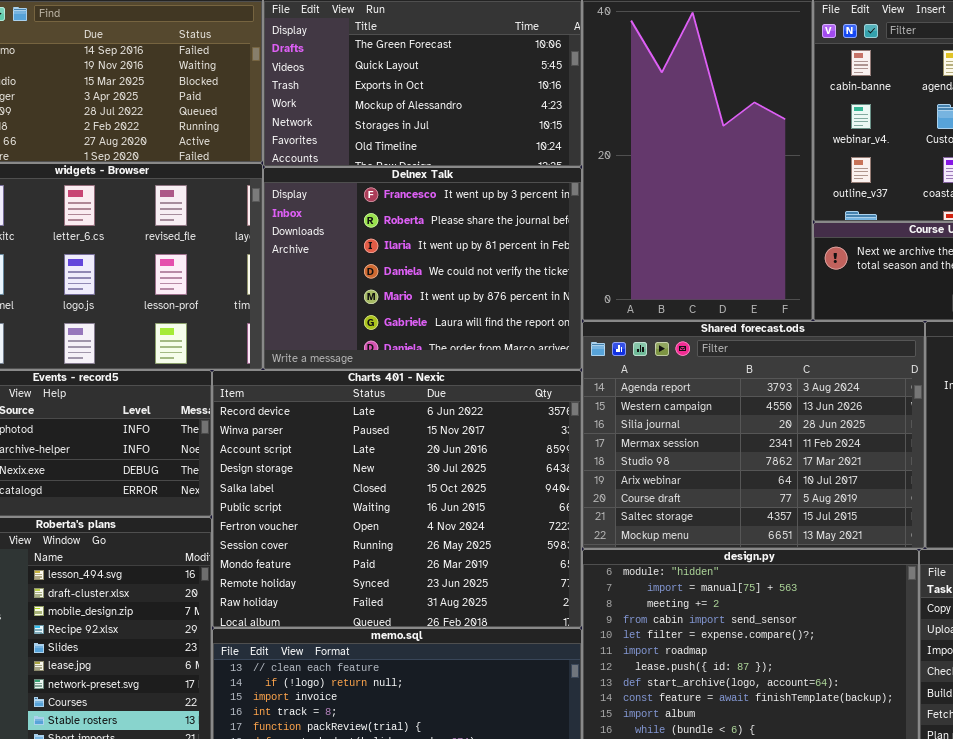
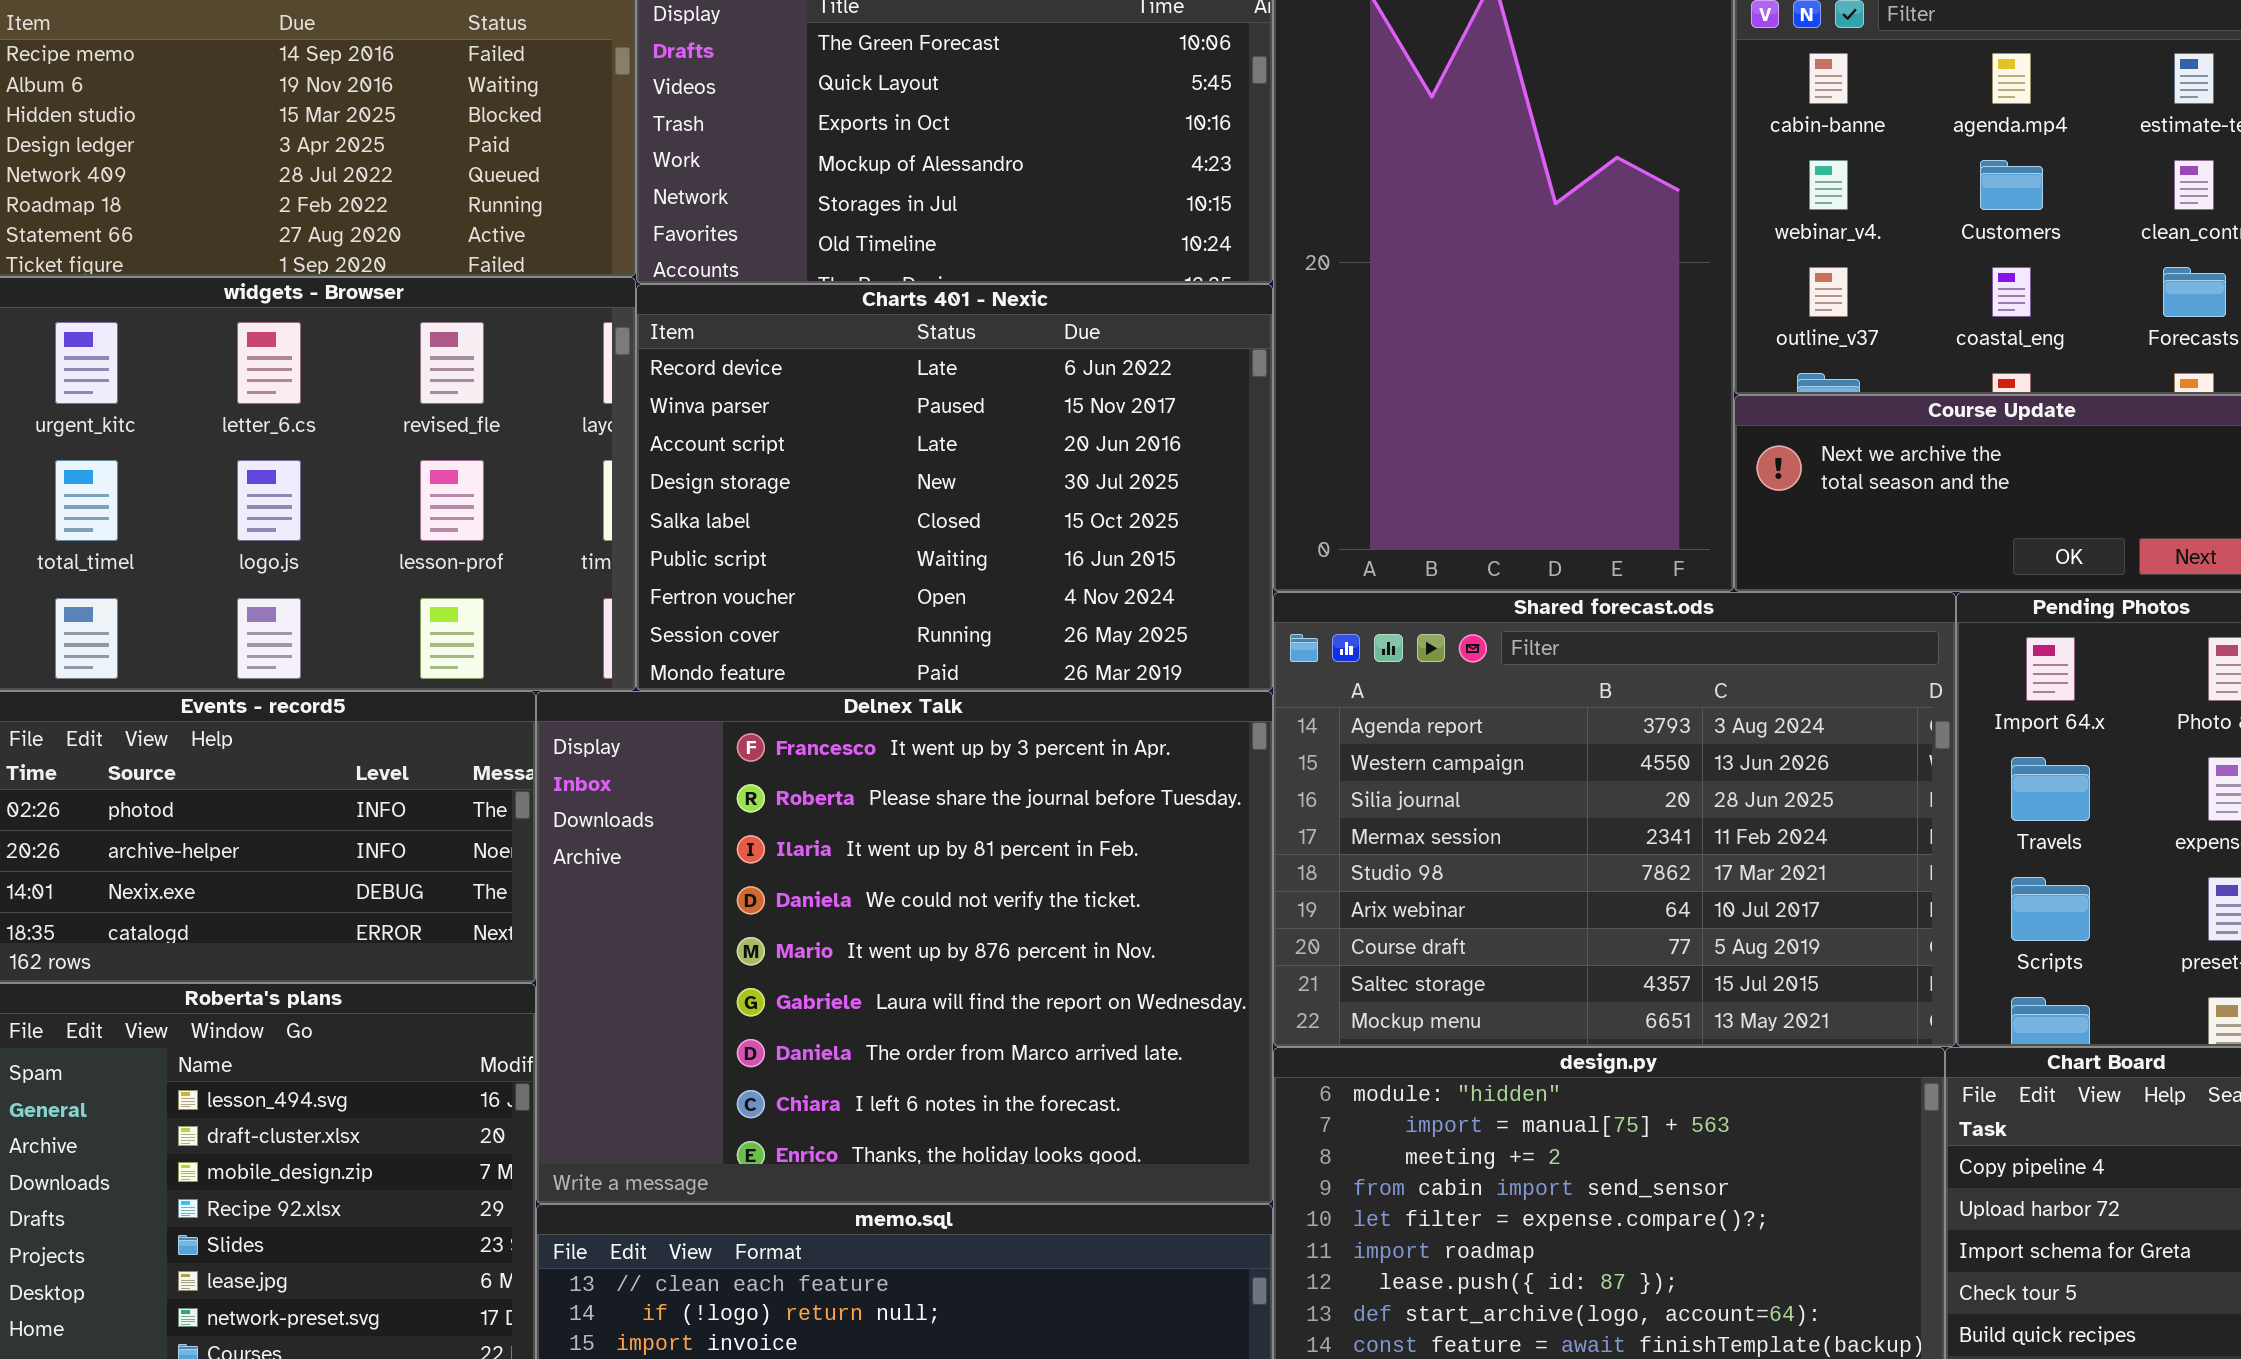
Delnex Talk: [263,167,582,370] -> [536,691,1273,1204], moved, resized
Charts 401 - Nexic: [212,370,582,628] -> [636,284,1273,691], moved, resized

